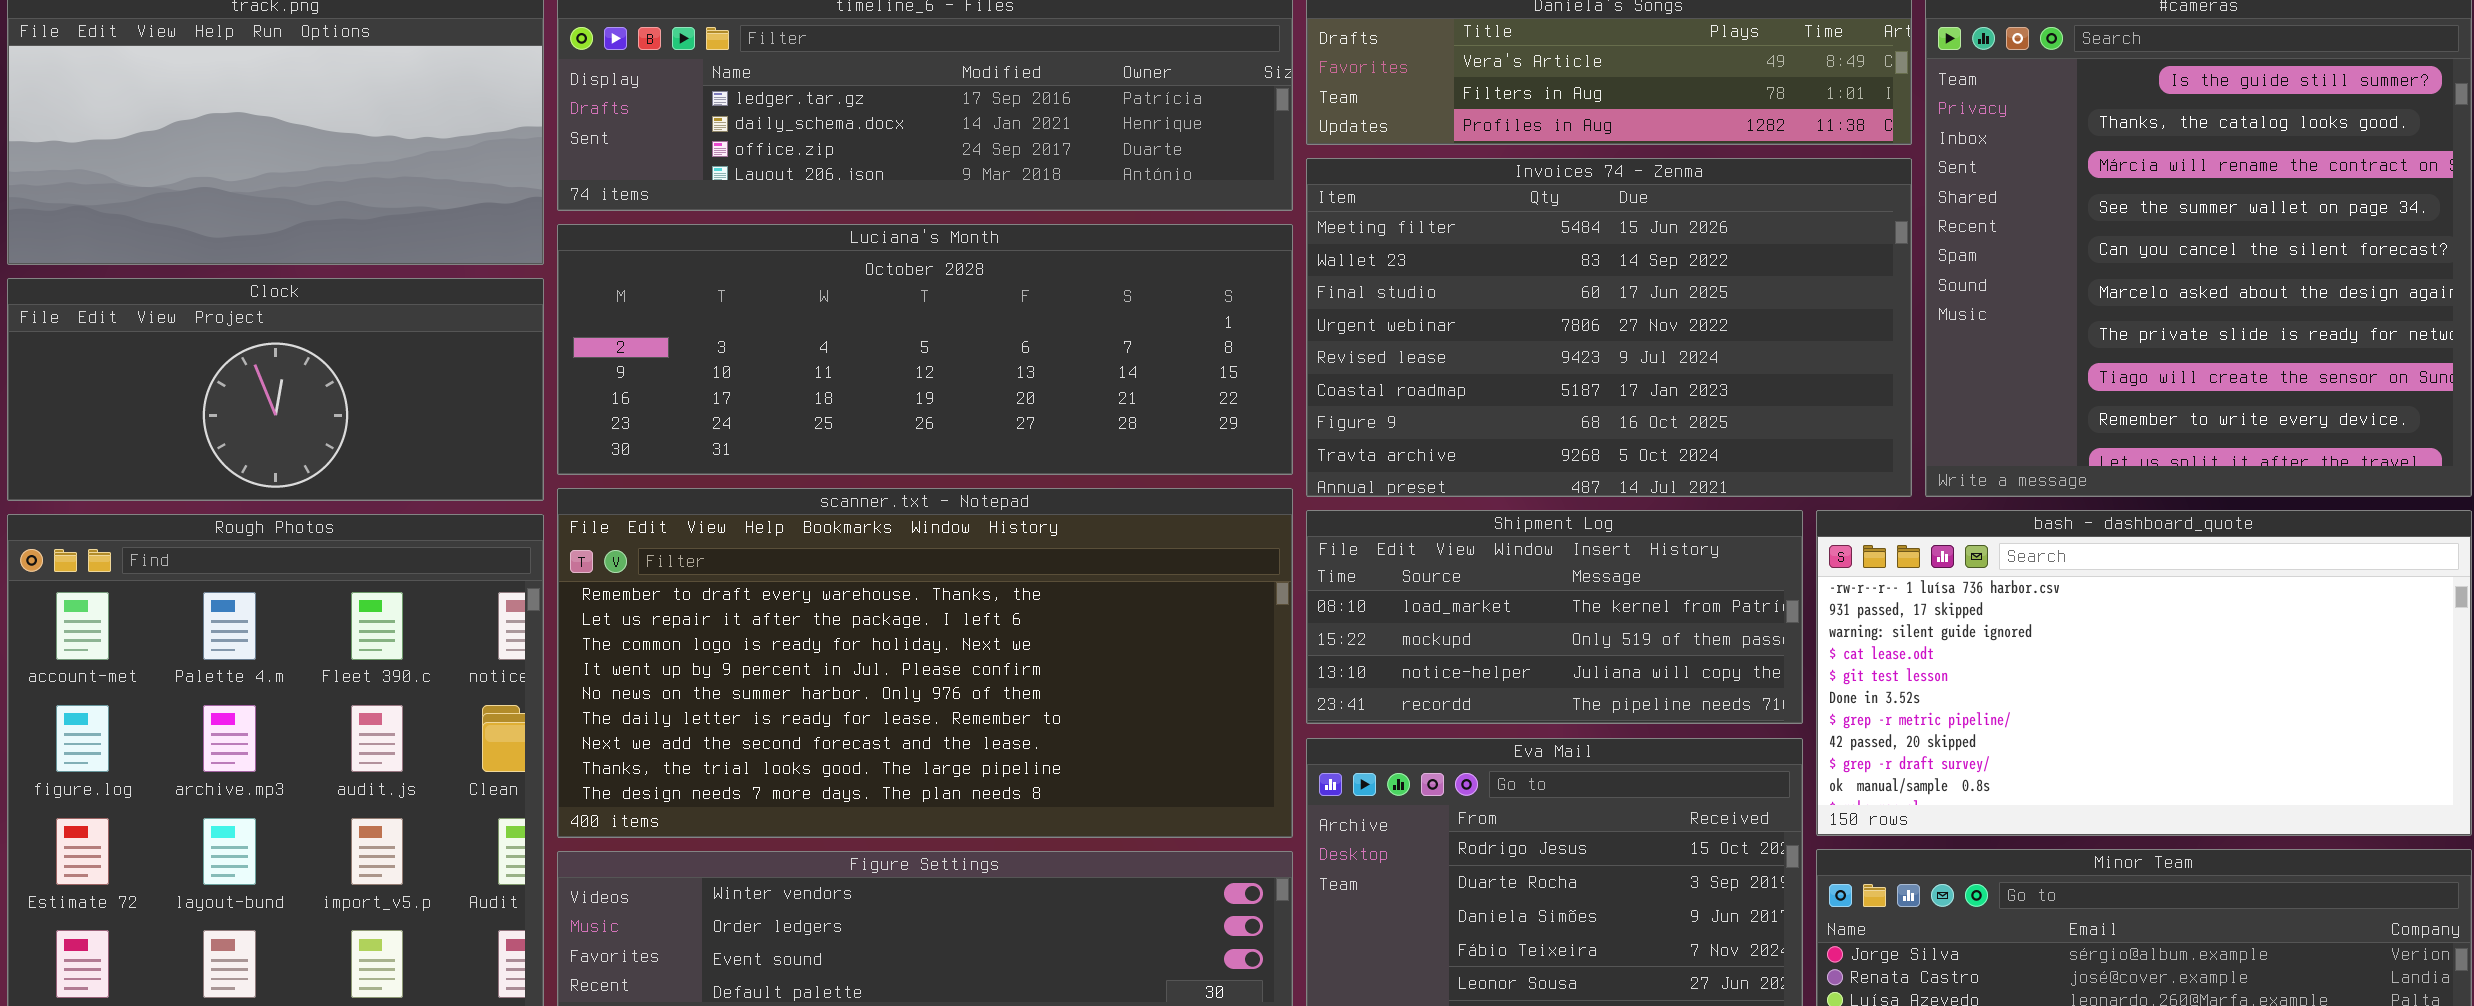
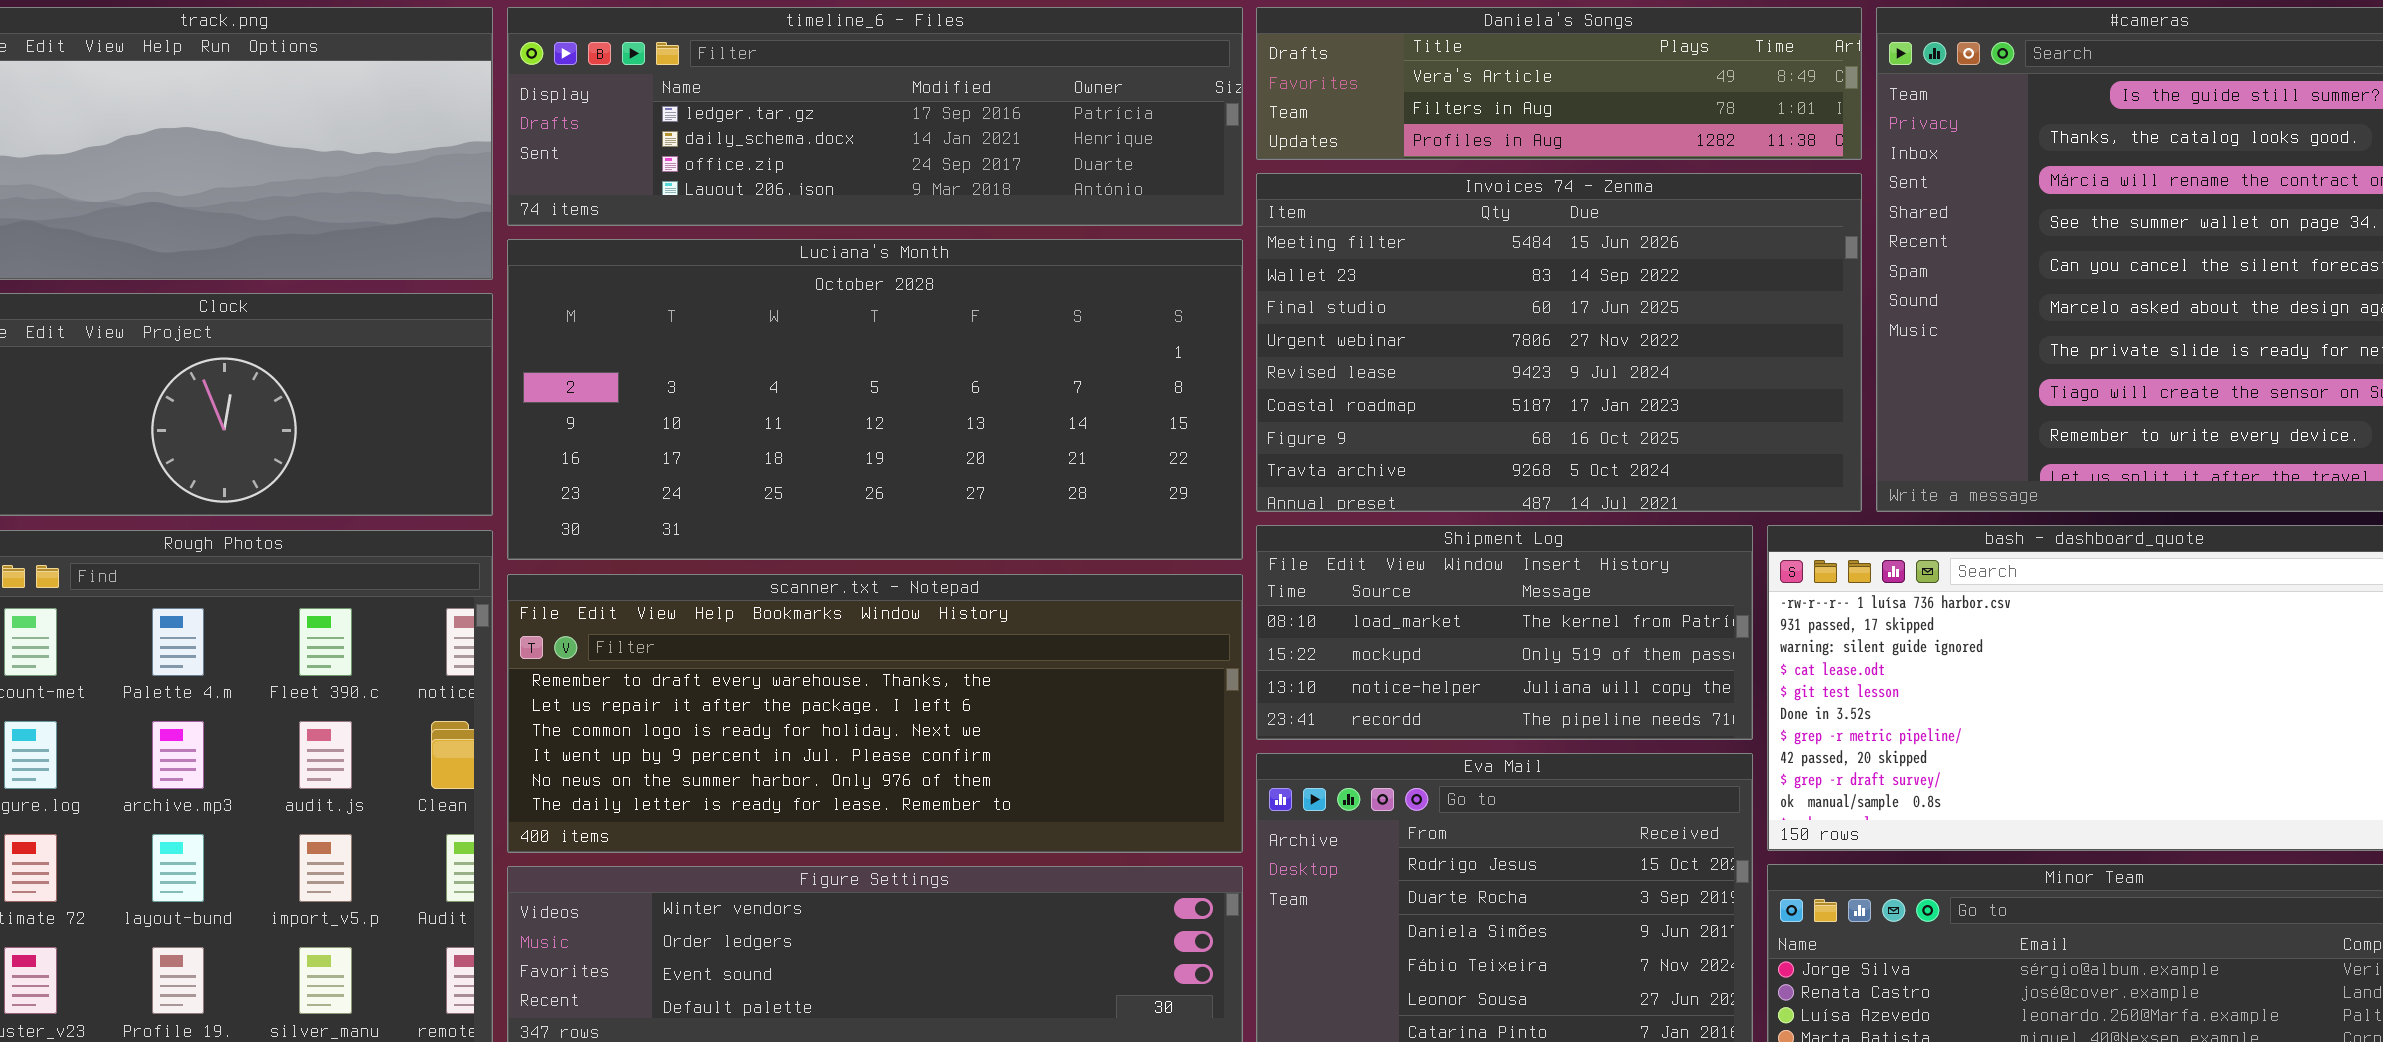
Luciana's Month: [557,224,1293,475] -> [507,239,1243,560], resized
scanner.txt - Notepad: [557,488,1293,838] -> [507,574,1243,853], resized

